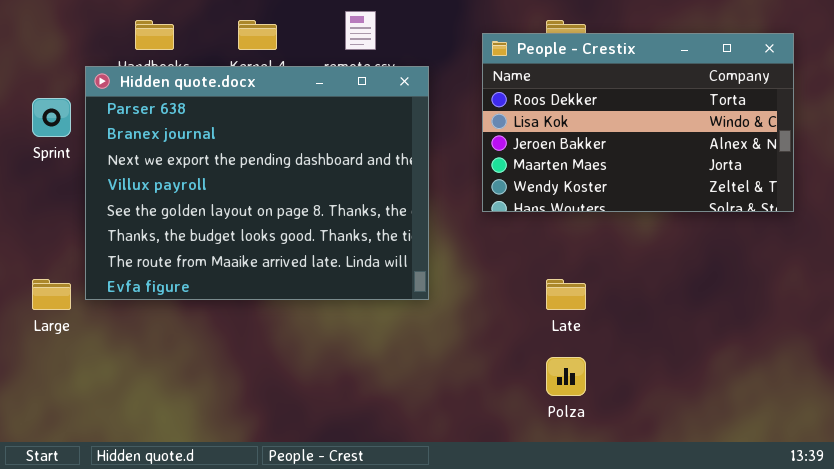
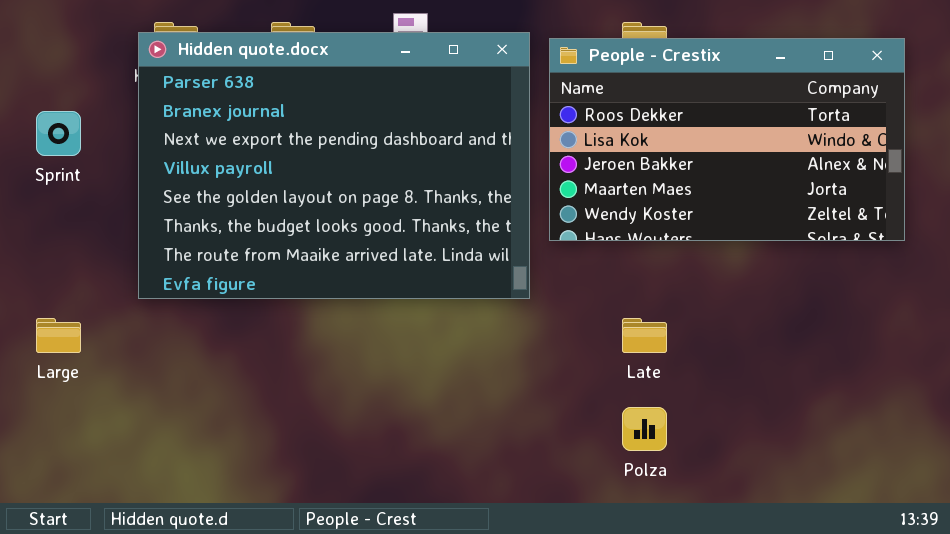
Hidden quote.docx: [85,66,429,300] -> [138,32,530,299], moved

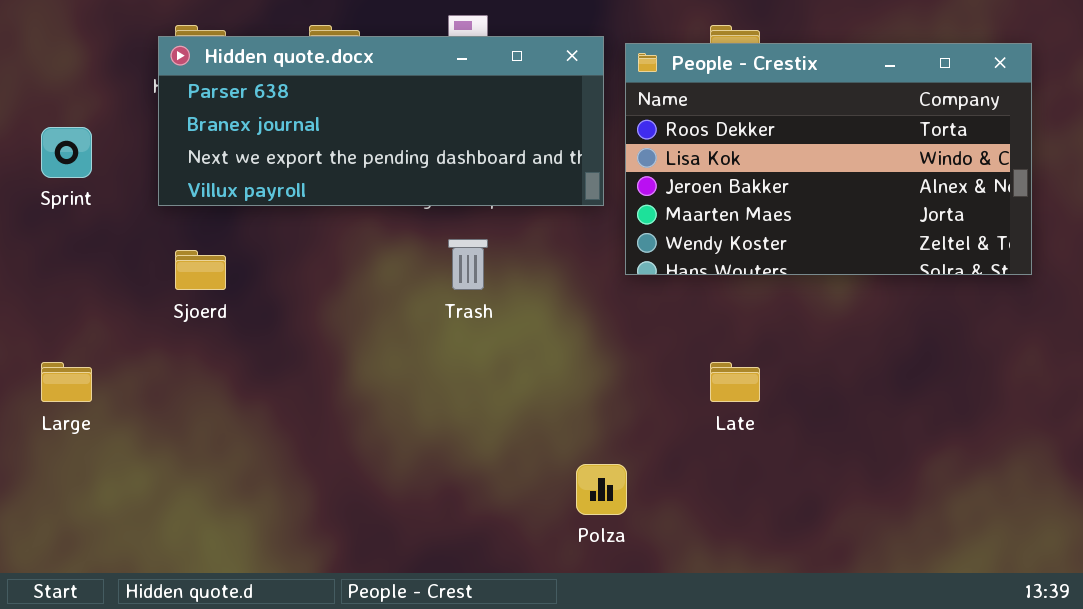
Hidden quote.docx: [138,32,530,299] -> [158,36,604,206], resized
Polza: [622,407,667,451] -> [576,464,627,515], moved

